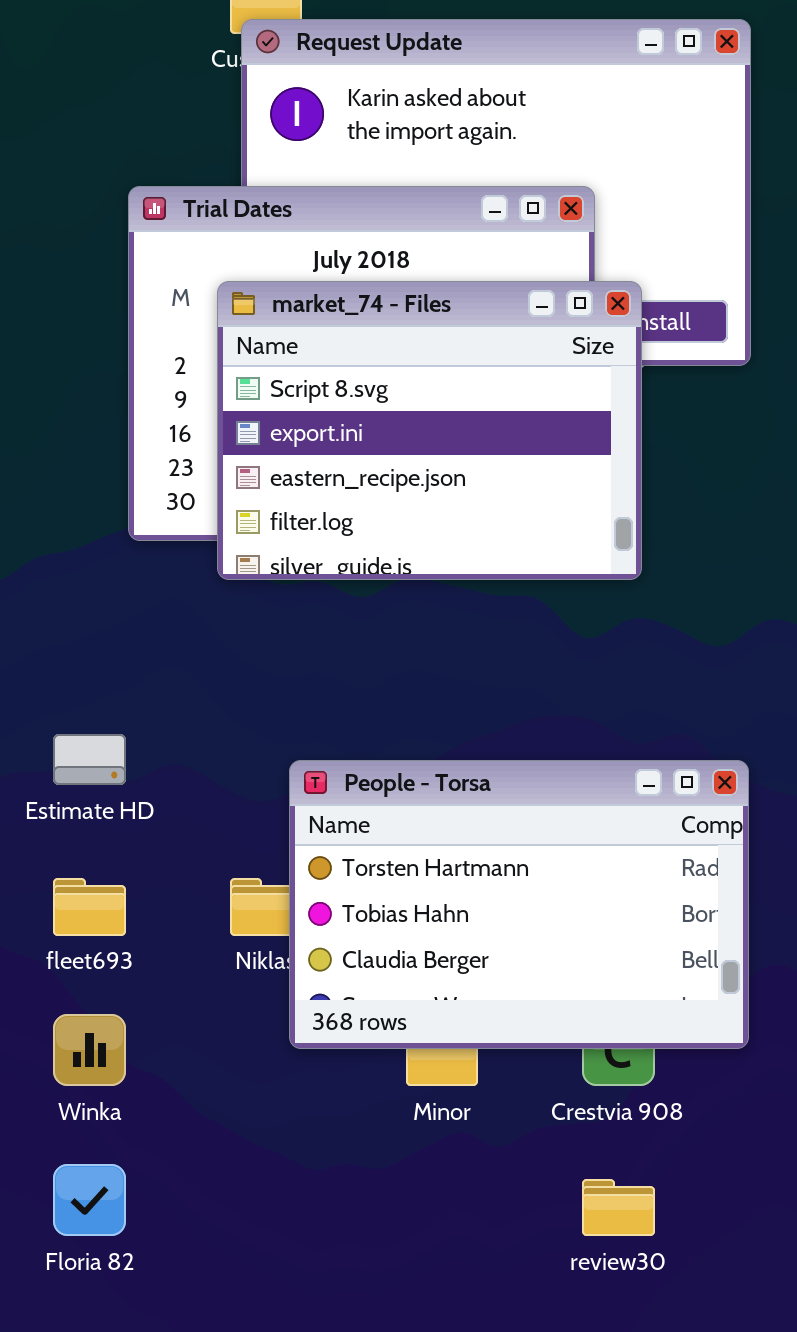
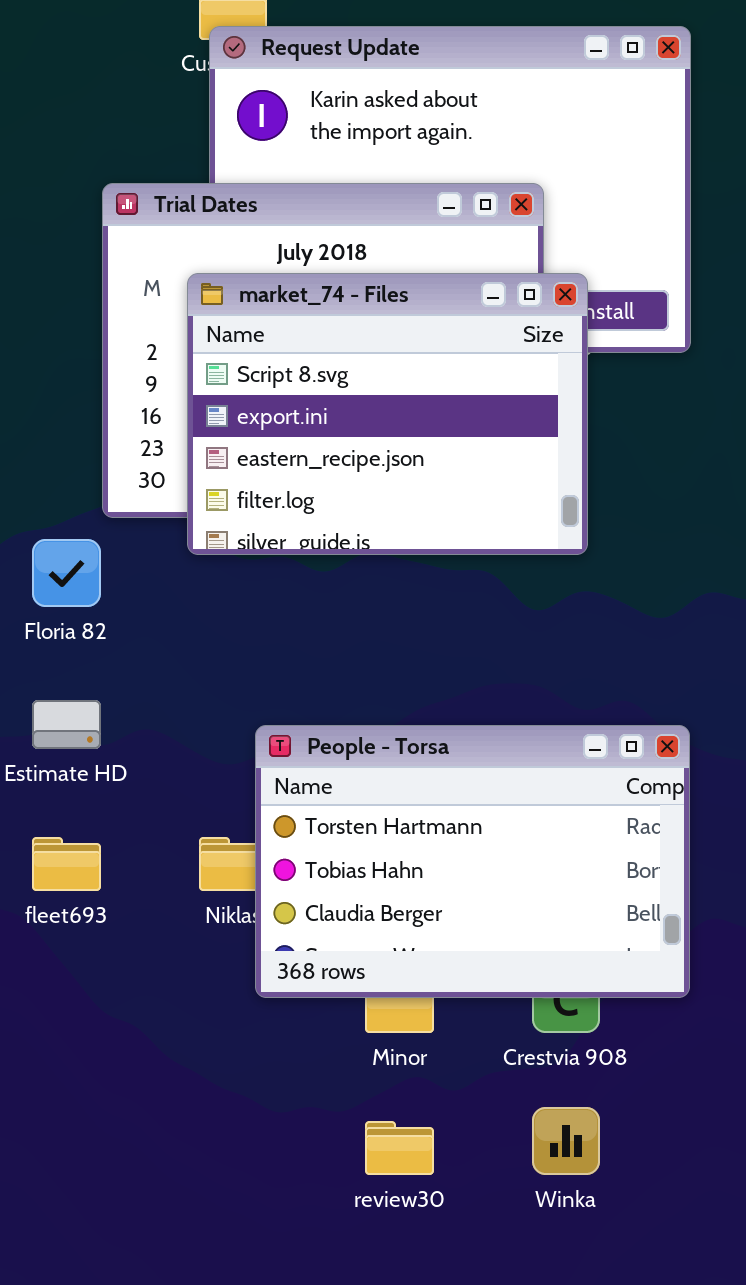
Winka: [53,1014,126,1086] -> [532,1107,600,1175], moved
Floria 82: [53,1164,126,1236] -> [32,539,101,607], moved
review30: [582,1179,655,1236] -> [365,1121,434,1175], moved

